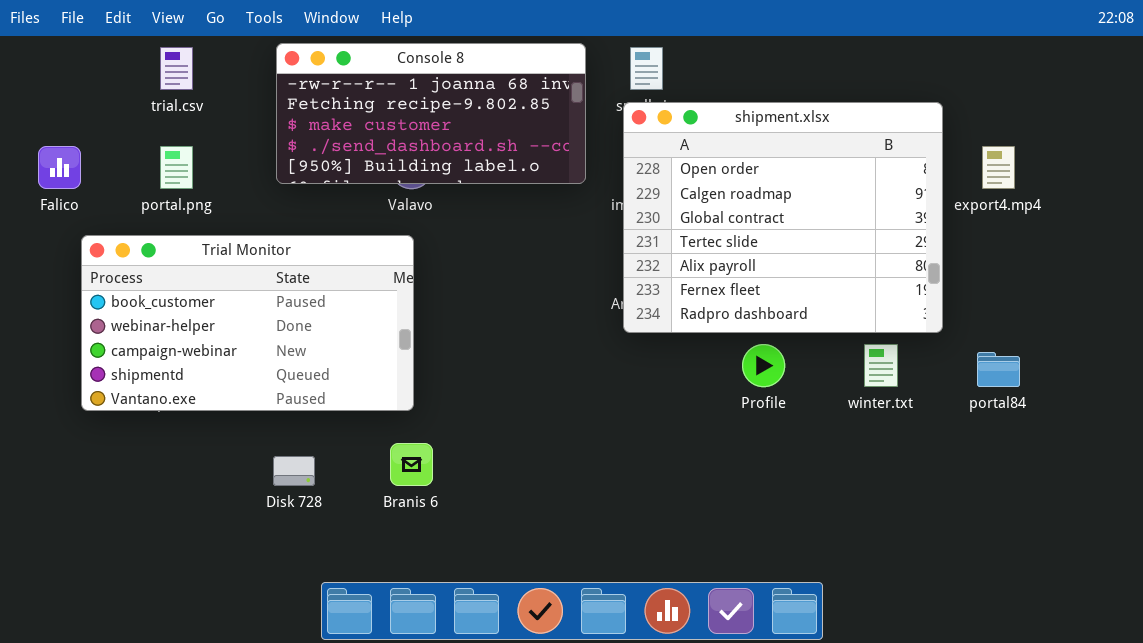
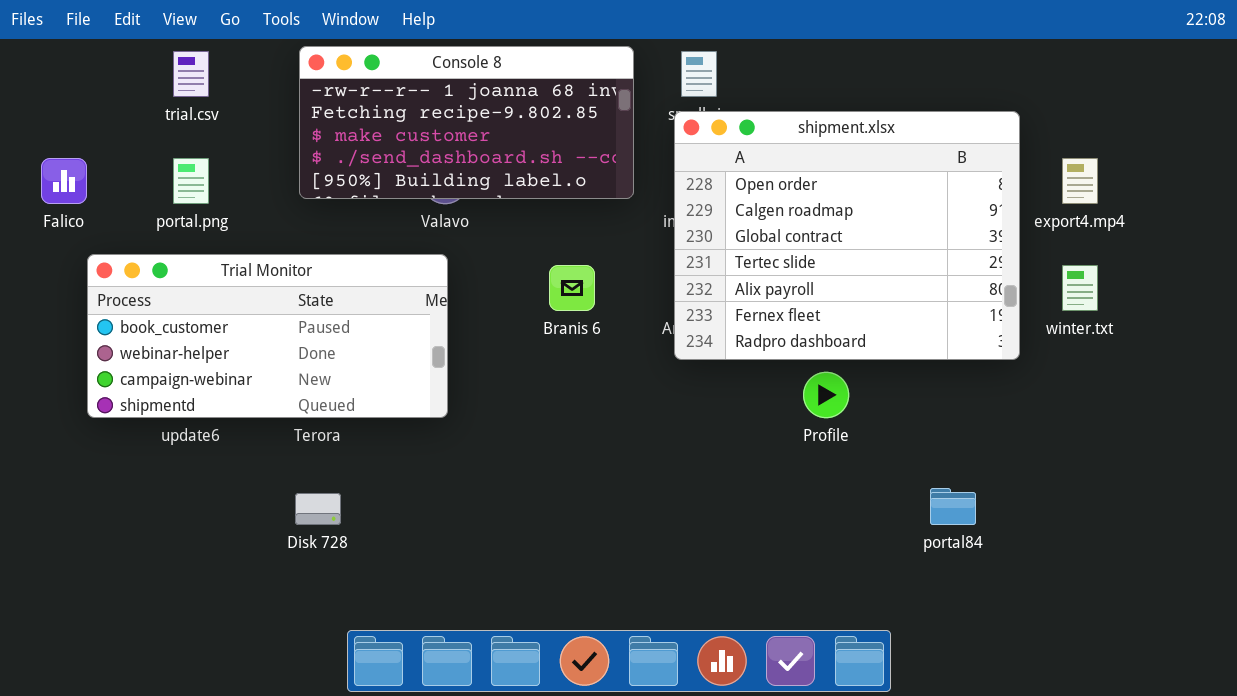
Trial Monitor: [81,235,414,411] -> [87,254,448,418], resized
winter.txt: [864,344,898,387] -> [1062,265,1098,311], moved
portal84: [977,352,1020,387] -> [930,488,976,525], moved
Branis 6: [390,443,433,486] -> [549,265,595,311], moved

